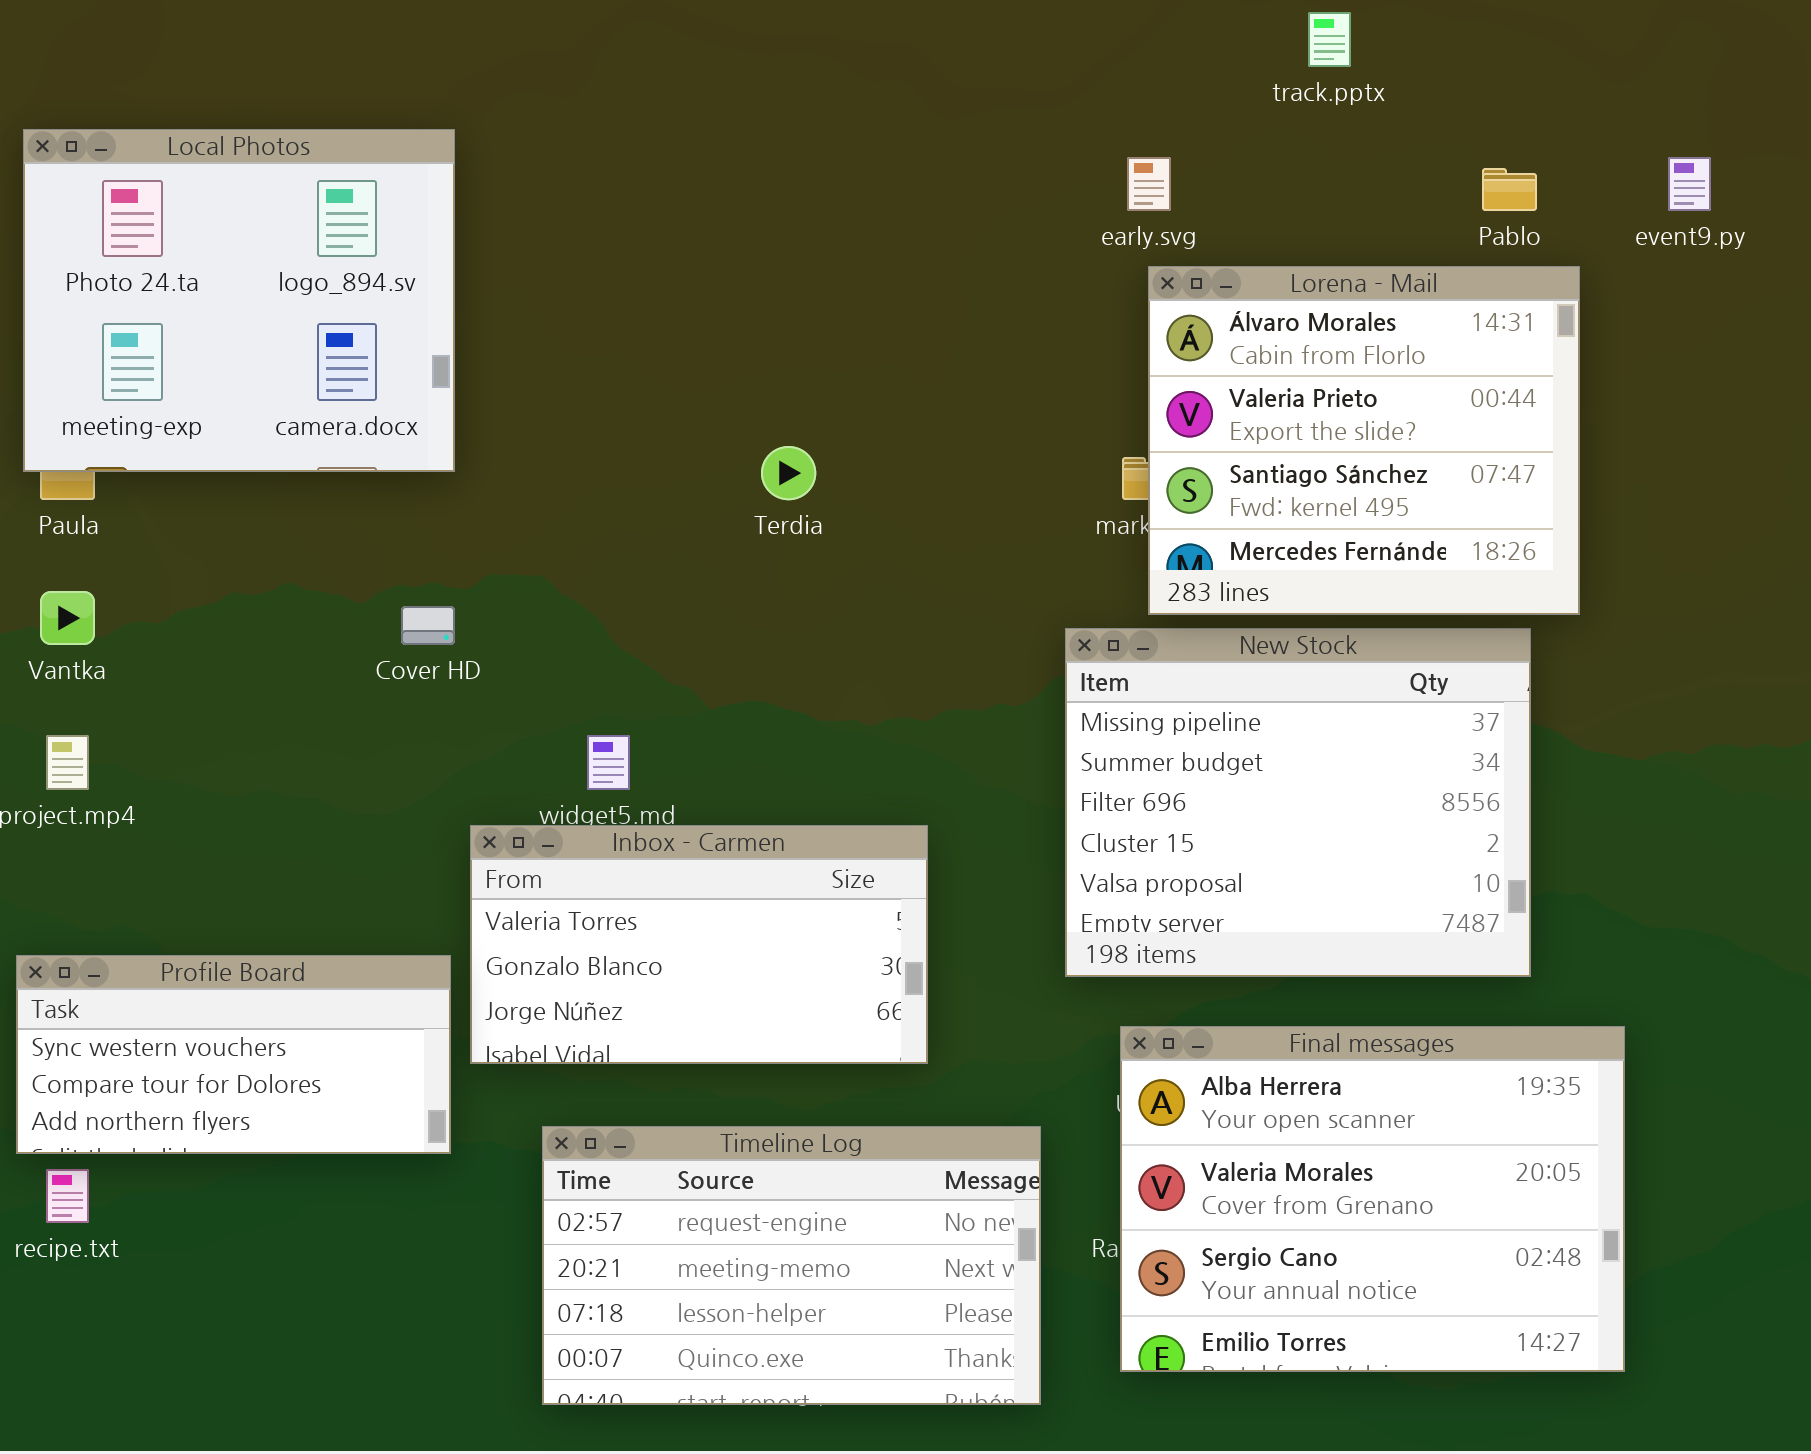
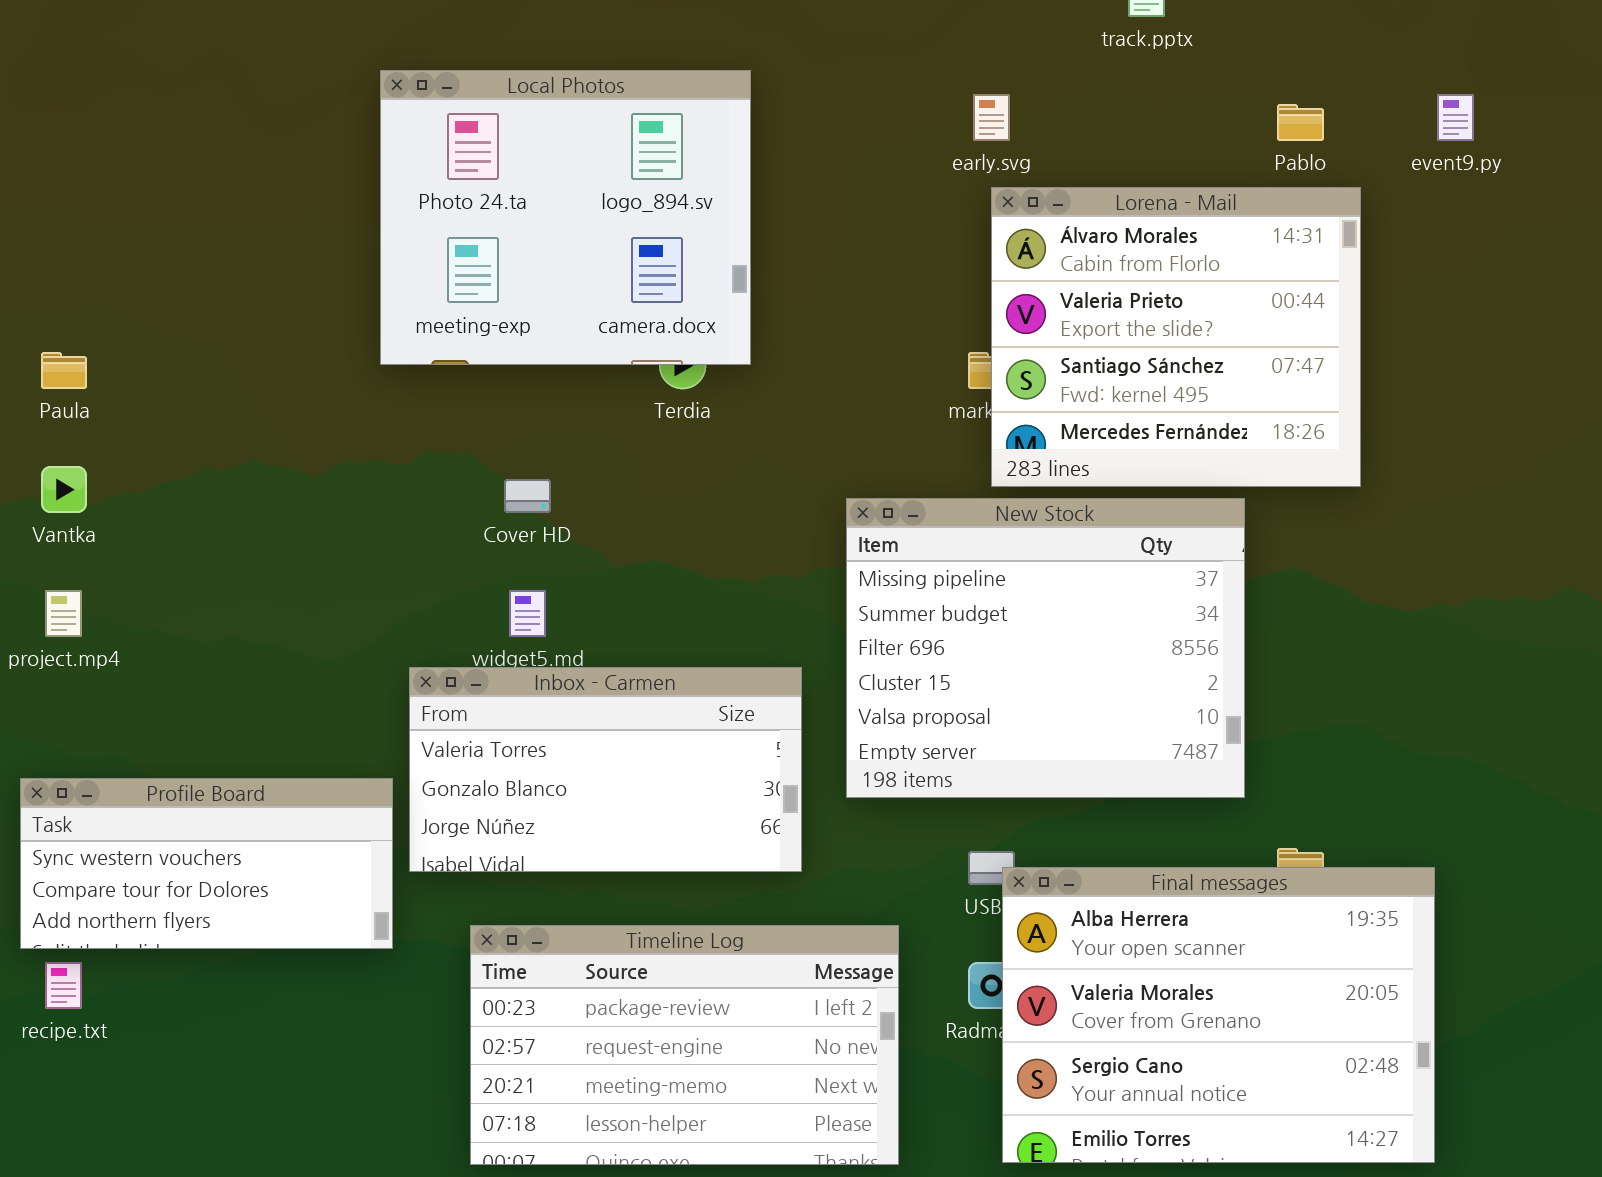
Local Photos: [23,129,455,472] -> [380,70,751,365], moved
Cover HD: [401,606,455,645] -> [504,479,551,513], moved
New Stock: [1065,628,1531,977] -> [846,498,1245,798], moved
Final messages: [1120,1026,1625,1372] -> [1002,867,1435,1163], moved
Timeline Log: [542,1126,1041,1405] -> [470,925,899,1165], scrolled up 1 row

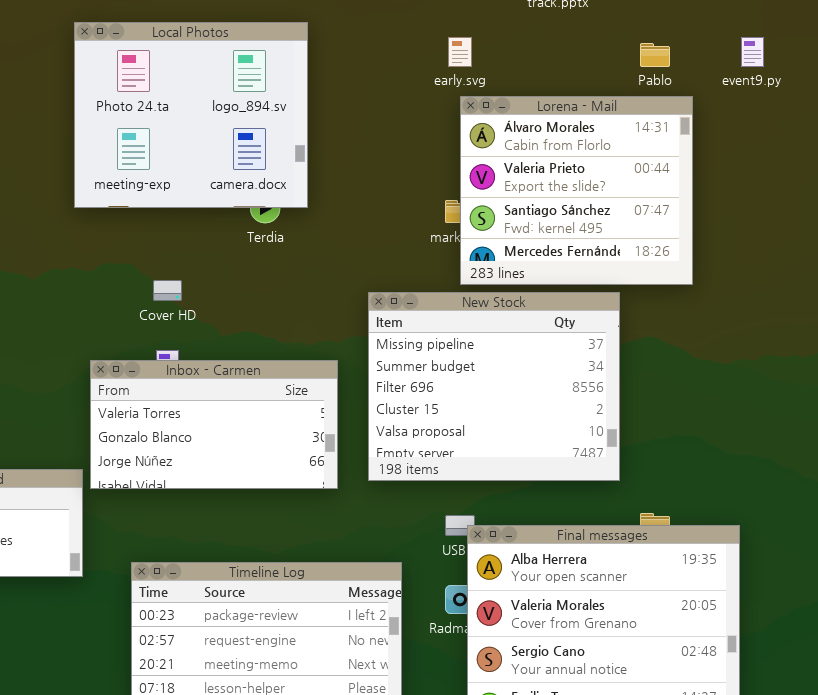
Inbox - Carmen: [409,667,802,872] -> [90,360,338,489], moved

